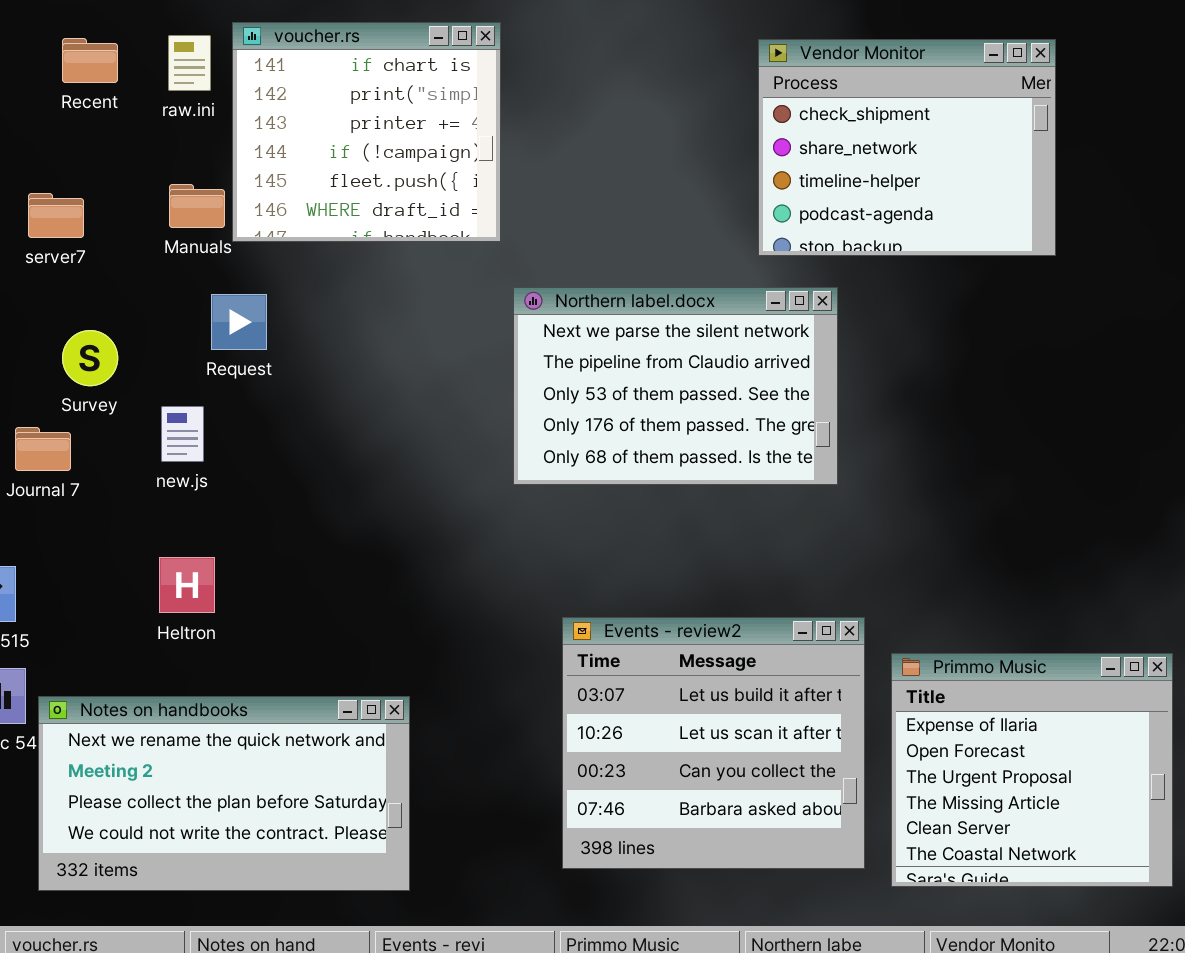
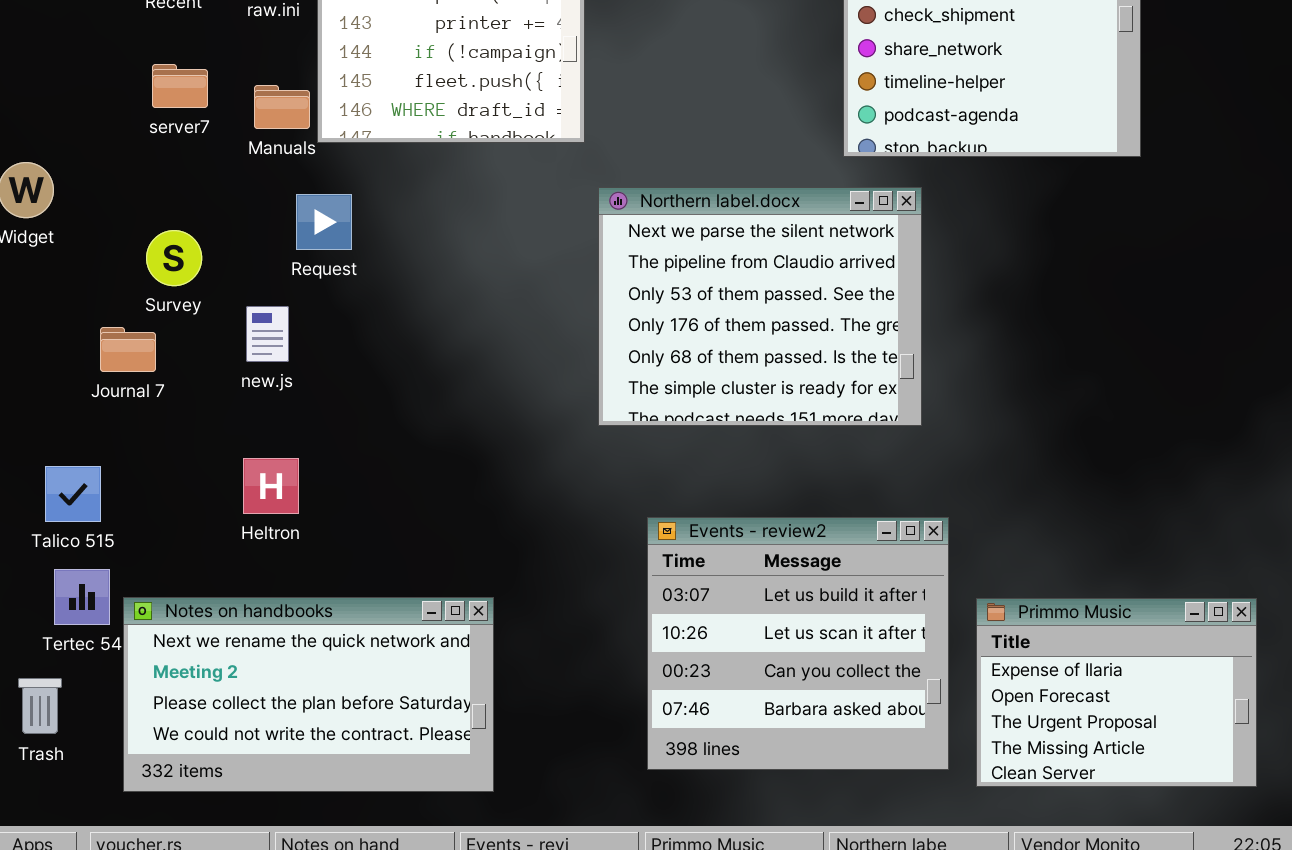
server7: [28,193,84,238] -> [152,64,208,108], moved
Northern label.docx: [513,287,838,485] -> [598,187,922,426], resized
Primmo Music: [891,653,1173,887] -> [976,598,1257,787], resized

